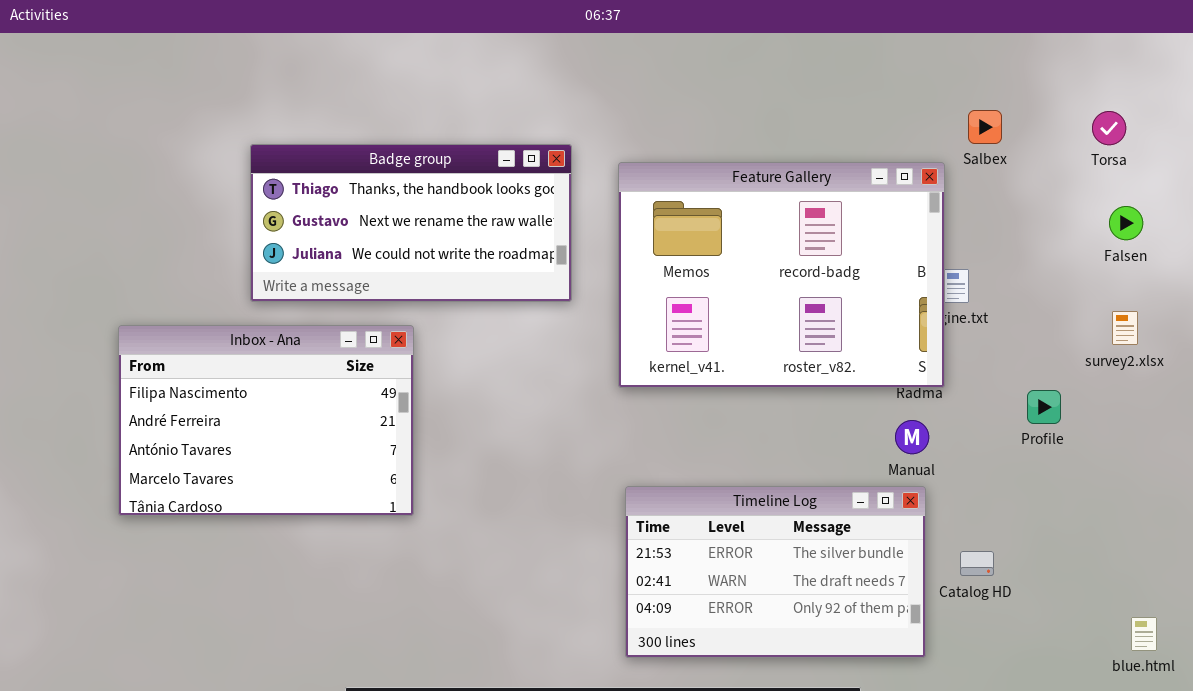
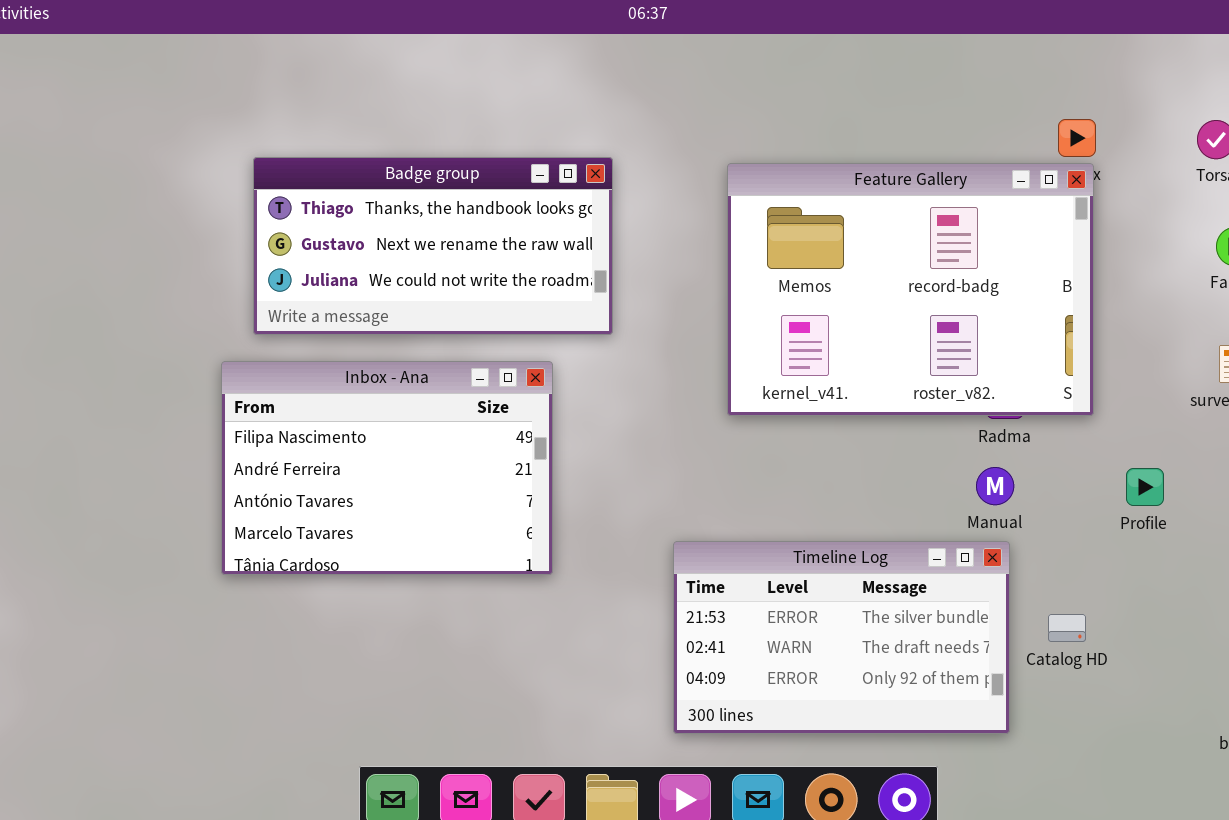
Feature Gallery: [618,162,945,388] -> [727,163,1094,416], moved
Inbox - Ana: [118,325,414,516] -> [221,361,553,575], moved
Profile: [1027,390,1061,424] -> [1126,468,1164,506], moved

